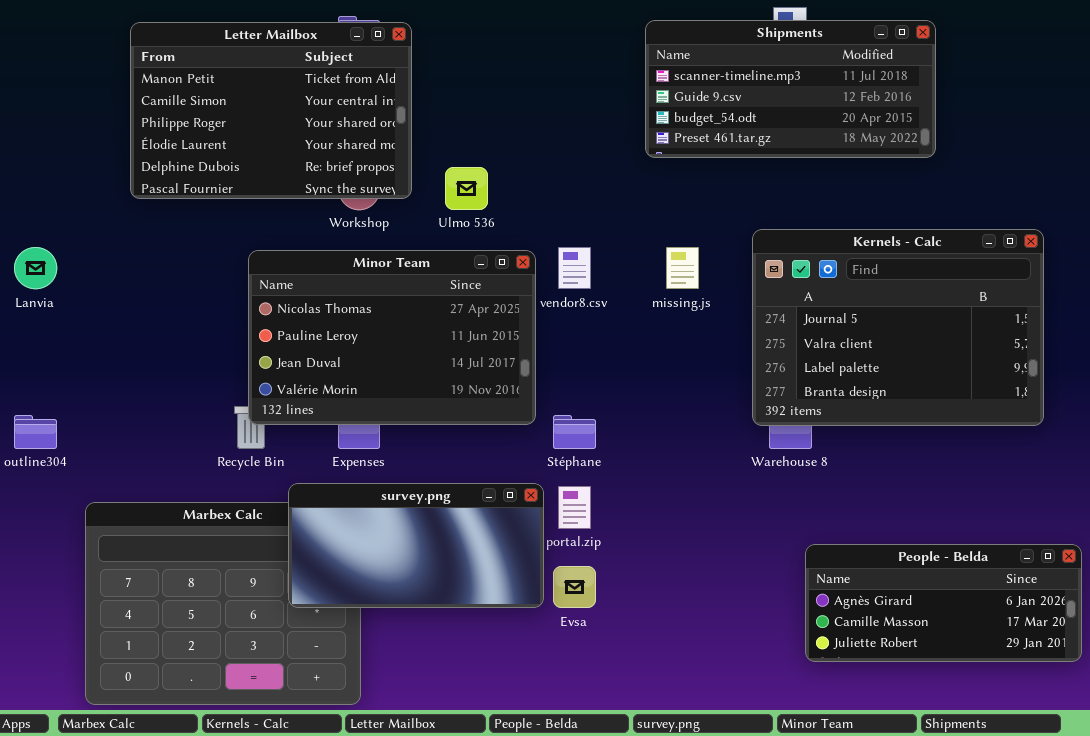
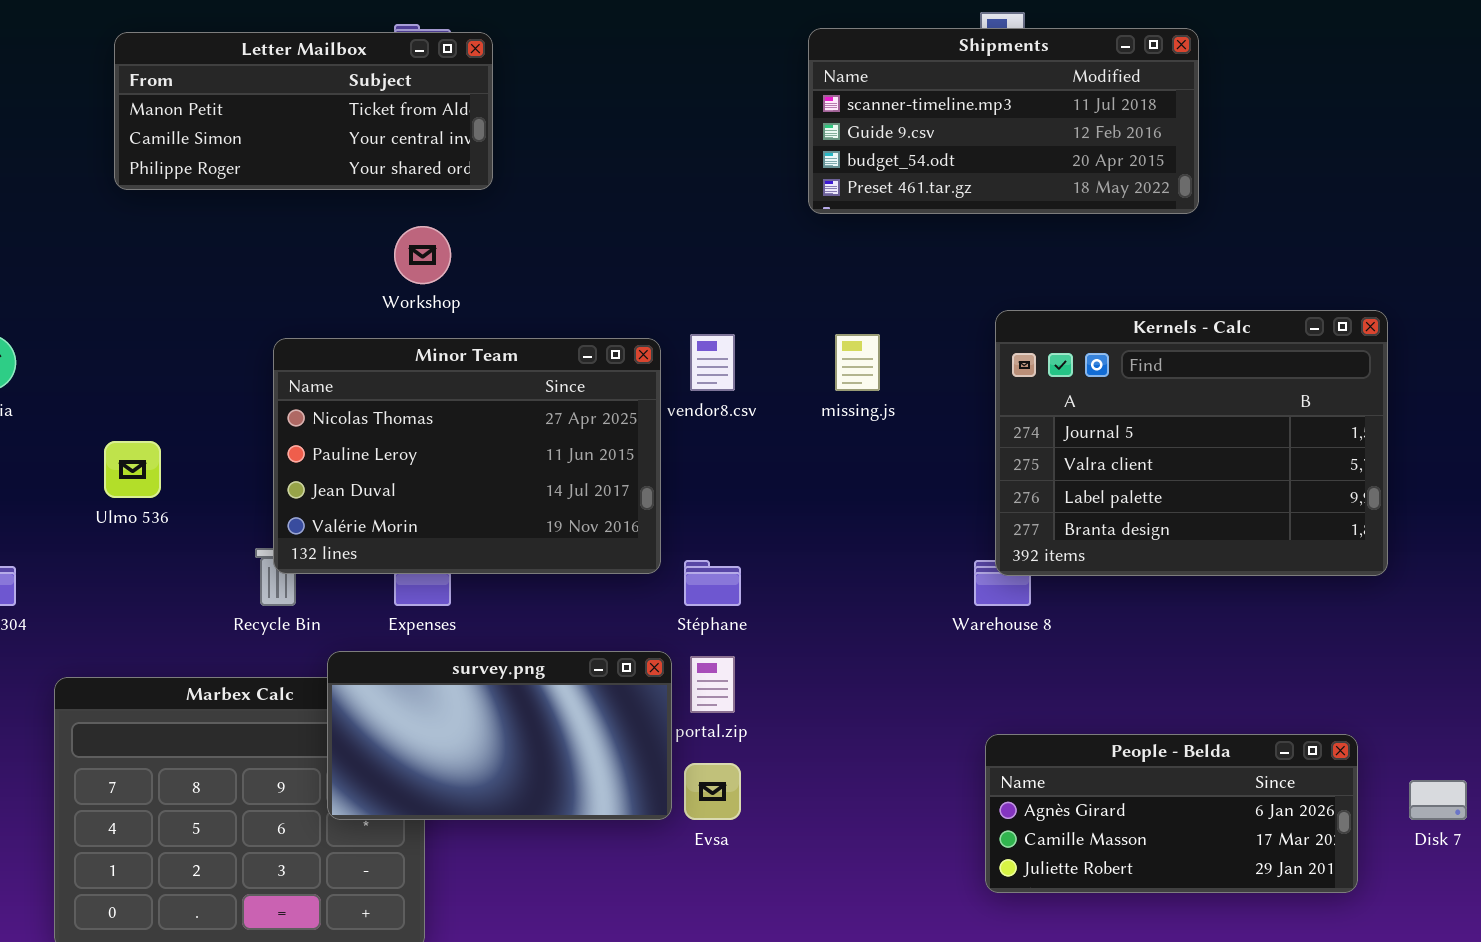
Letter Mailbox: [130,22,412,199] -> [114,32,493,190], resized
Ulmo 536: [445,167,488,210] -> [104,441,161,498], moved
Kernels - Calc: [752,229,1044,426] -> [995,310,1388,576], moved
People - Belda: [805,544,1082,662] -> [985,734,1358,893], moved

